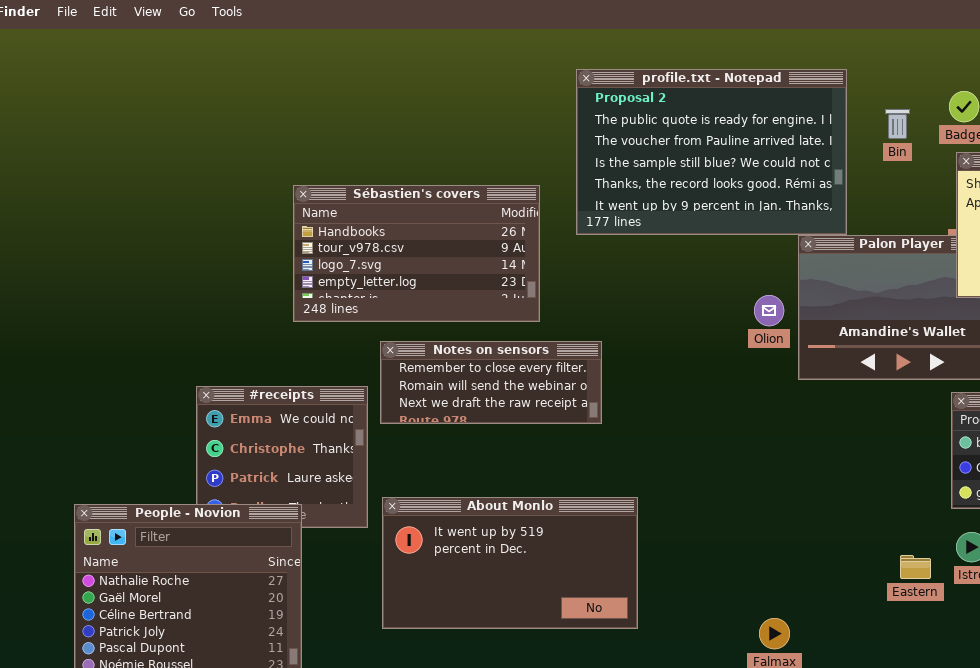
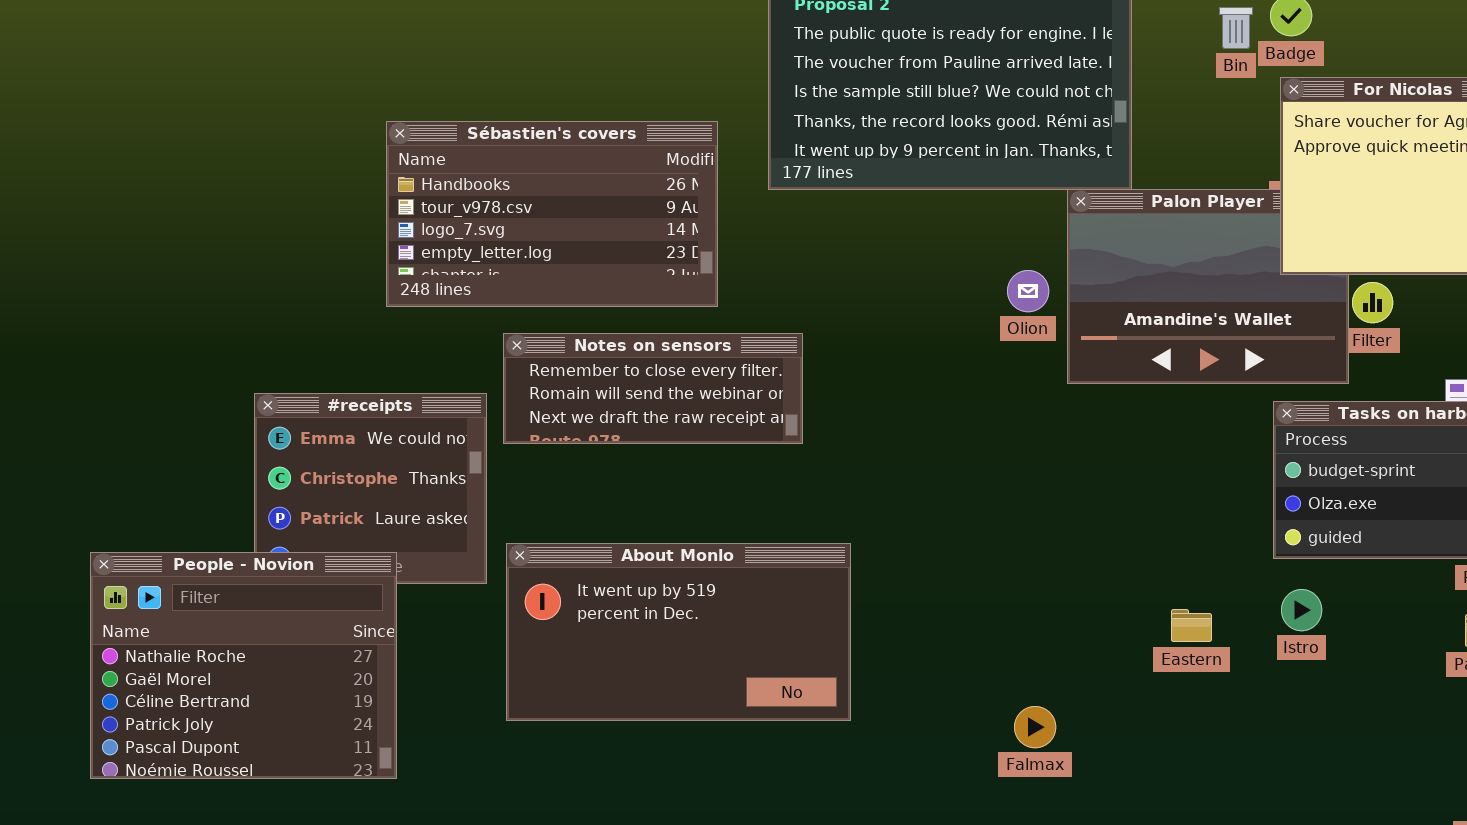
Bin: [885,109,910,139] -> [1219,7,1253,49], moved
Eastern: [900,555,931,579] -> [1171,609,1212,642], moved

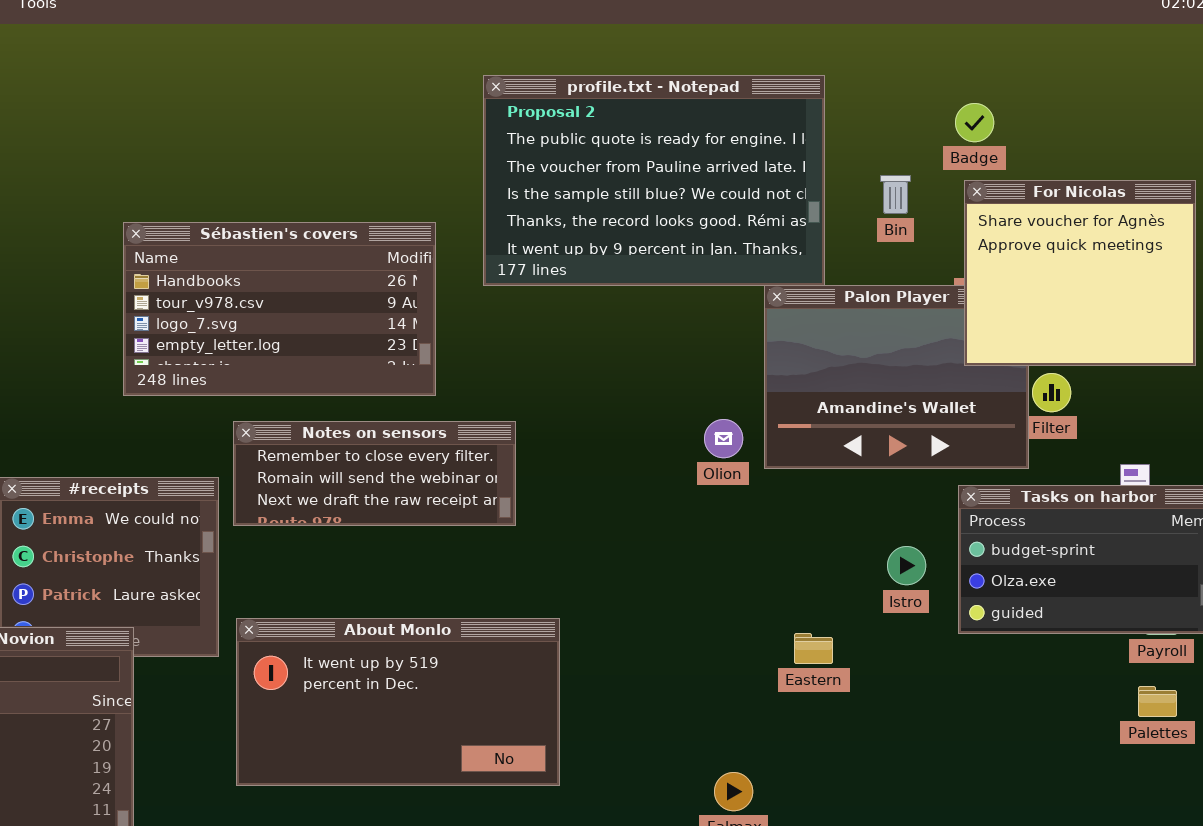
Bin: [1219,7,1253,49] -> [880,175,911,214], moved
Olion: [1007,270,1049,312] -> [704,419,743,458], moved
Istro: [1281,589,1322,631] -> [887,546,926,585], moved
Eastern: [1171,609,1212,642] -> [794,633,833,664], moved

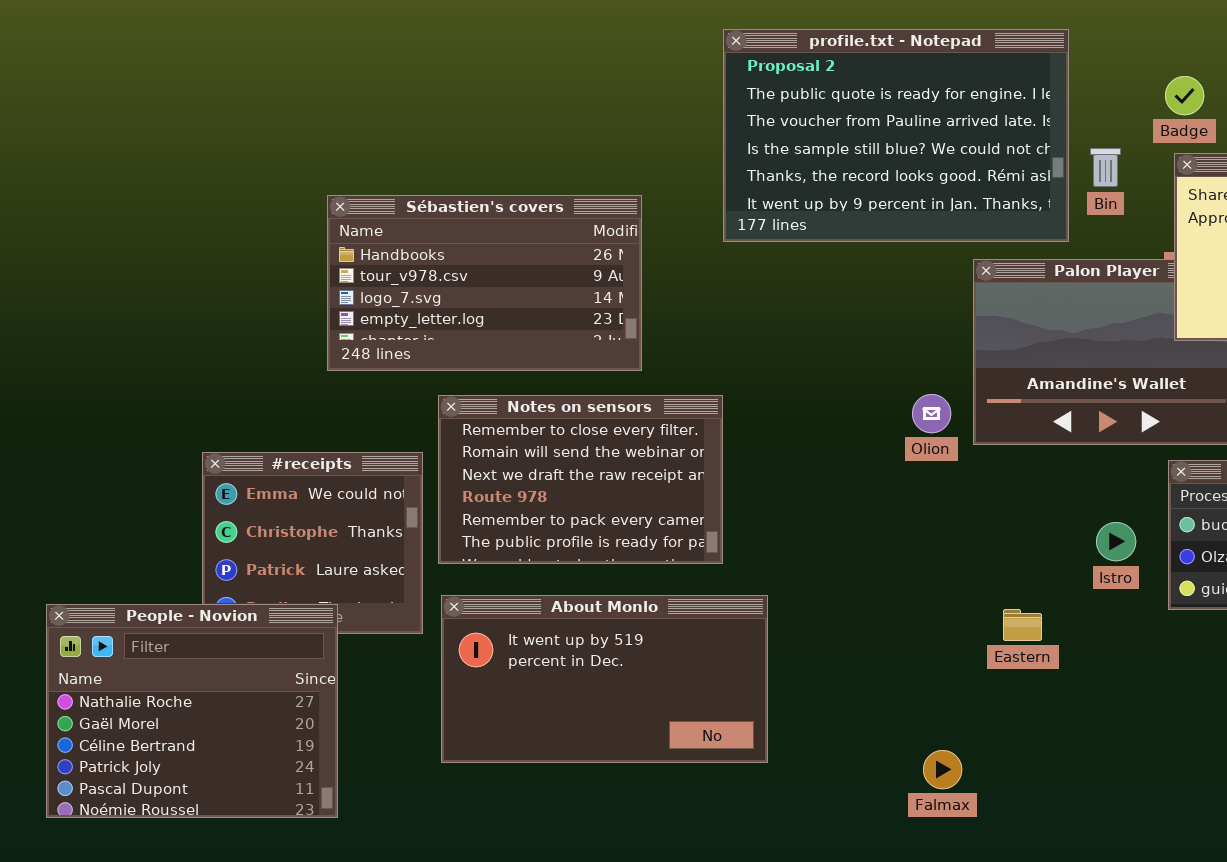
profile.txt - Notepad: [483,75,825,286] -> [723,29,1069,242], moved
Notes on sensors: [233,421,516,526] -> [438,395,723,564], resized

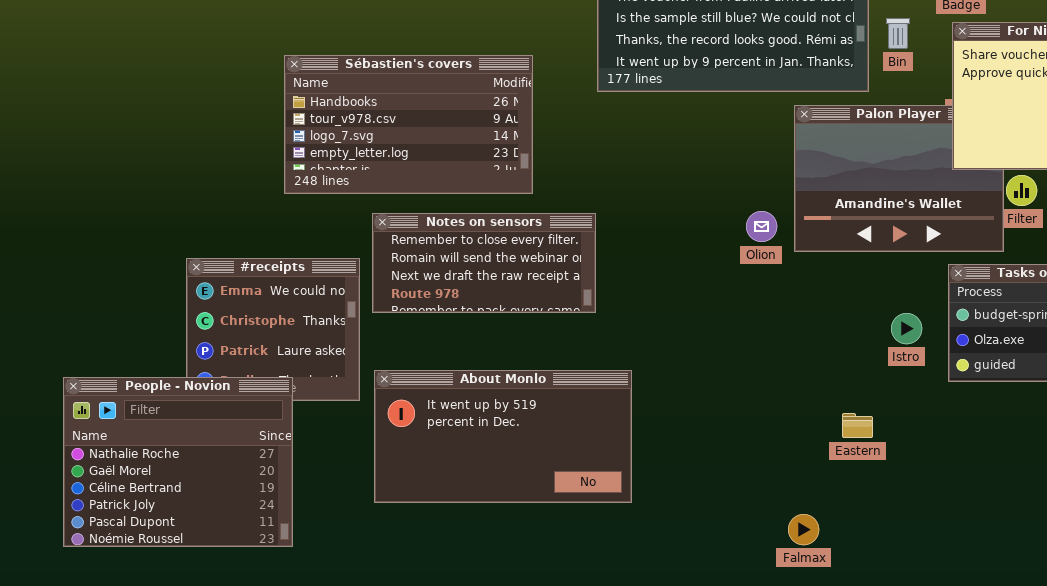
Notes on sensors: [438,395,723,564] -> [372,213,596,313], resized
Eastern: [1003,609,1042,641] -> [842,413,873,438], moved
Falmax: [923,750,962,789] -> [788,514,819,545], moved

